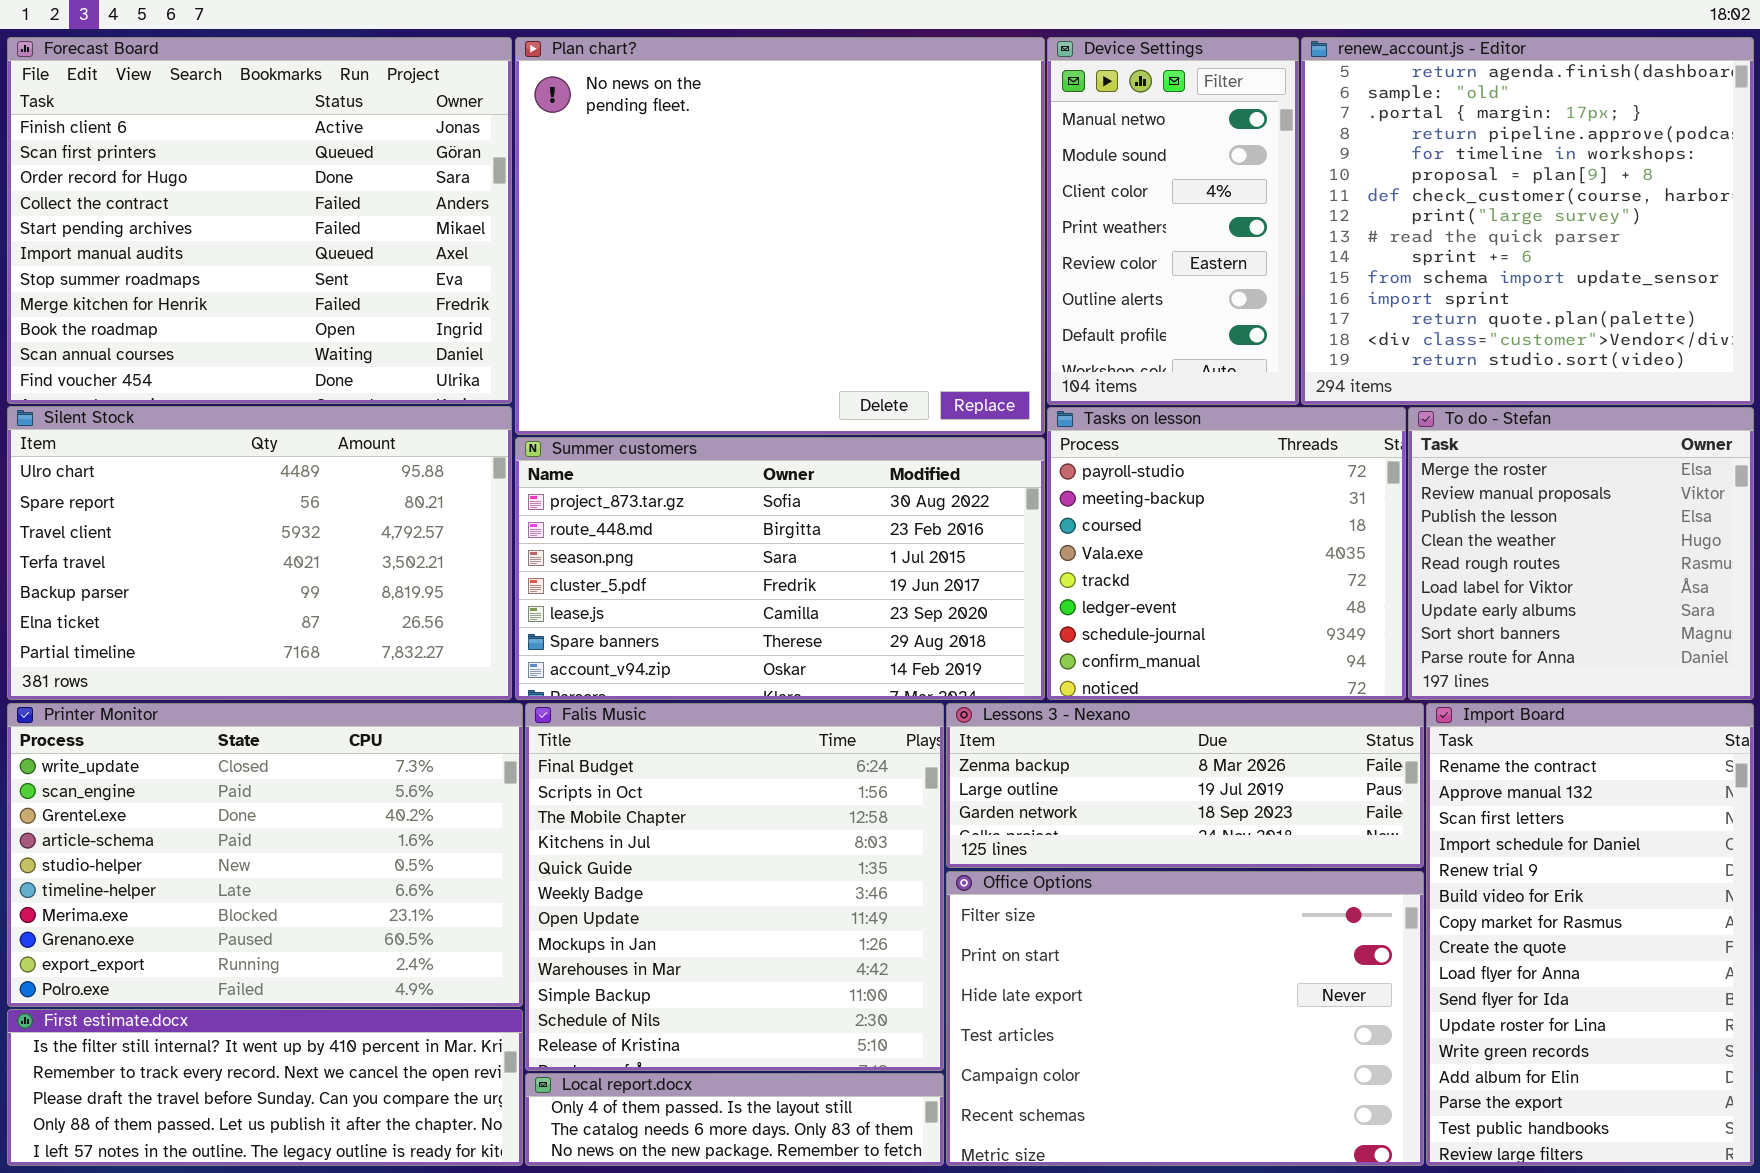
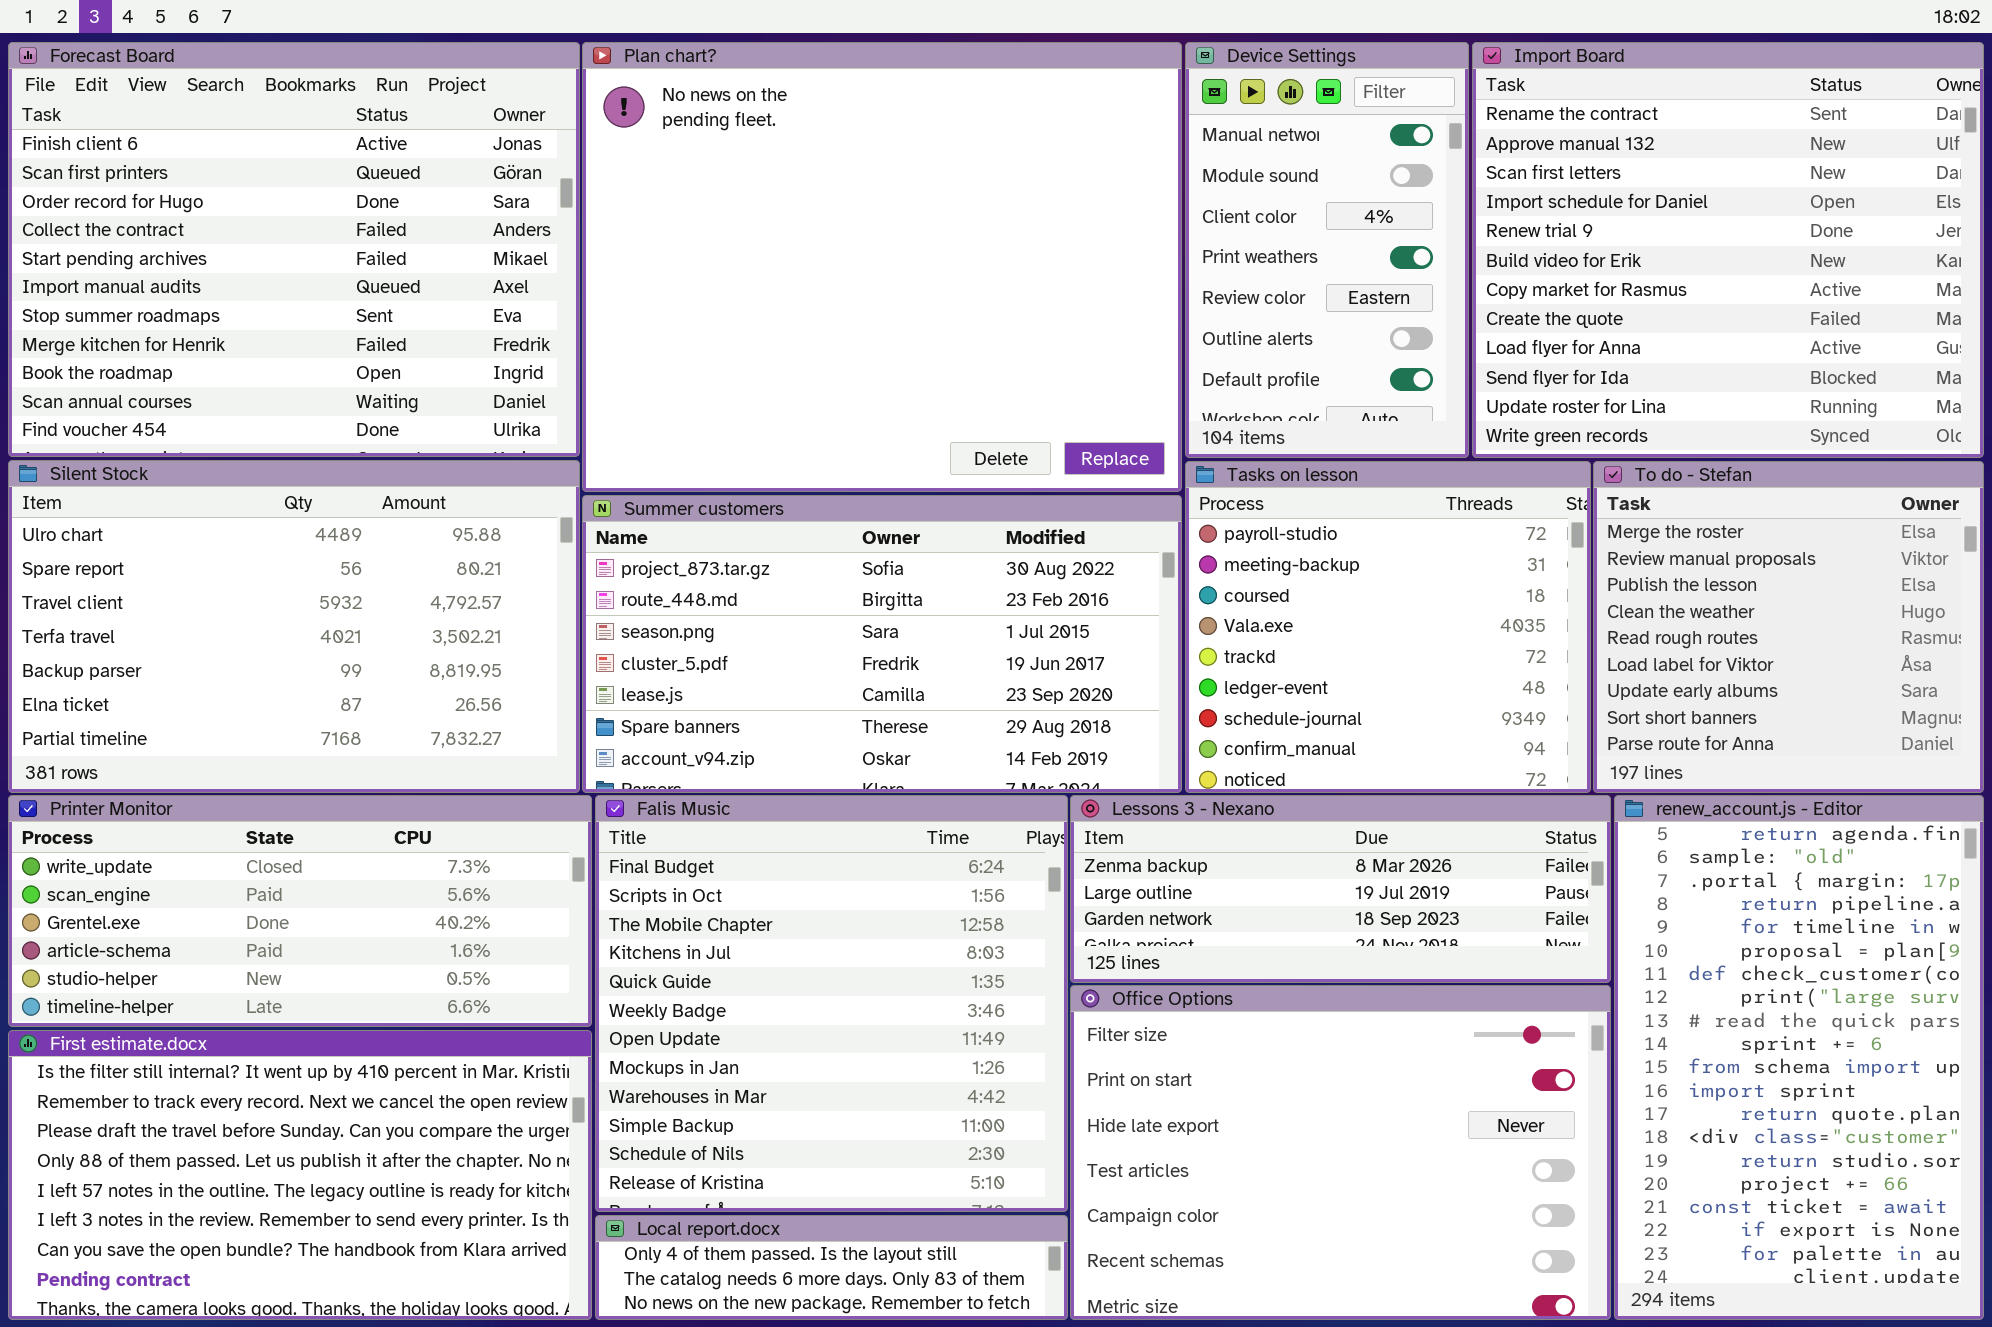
renew_account.js - Editor: [1301,37,1754,405] -> [1614,795,1984,1320], moved, resized
Printer Monitor: [7,703,523,1007] -> [8,795,592,1027], resized
Import Board: [1426,703,1754,1166] -> [1472,42,1984,458], moved, resized
First estimate.docx: [7,1009,523,1166] -> [8,1030,592,1320], resized

